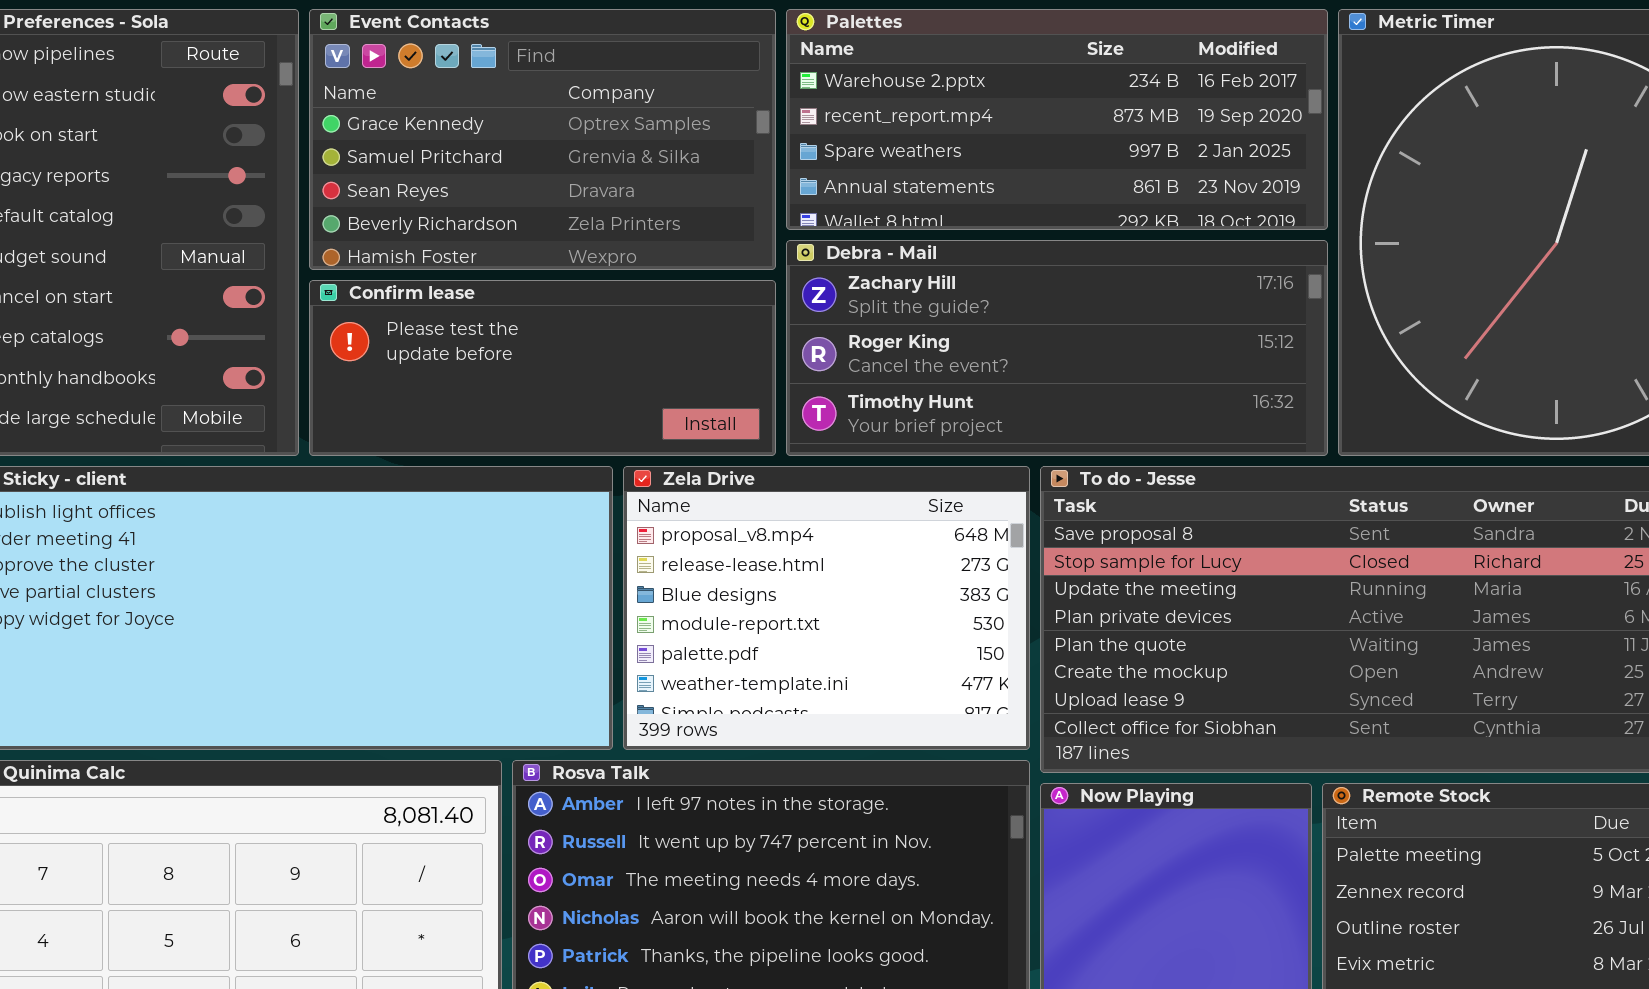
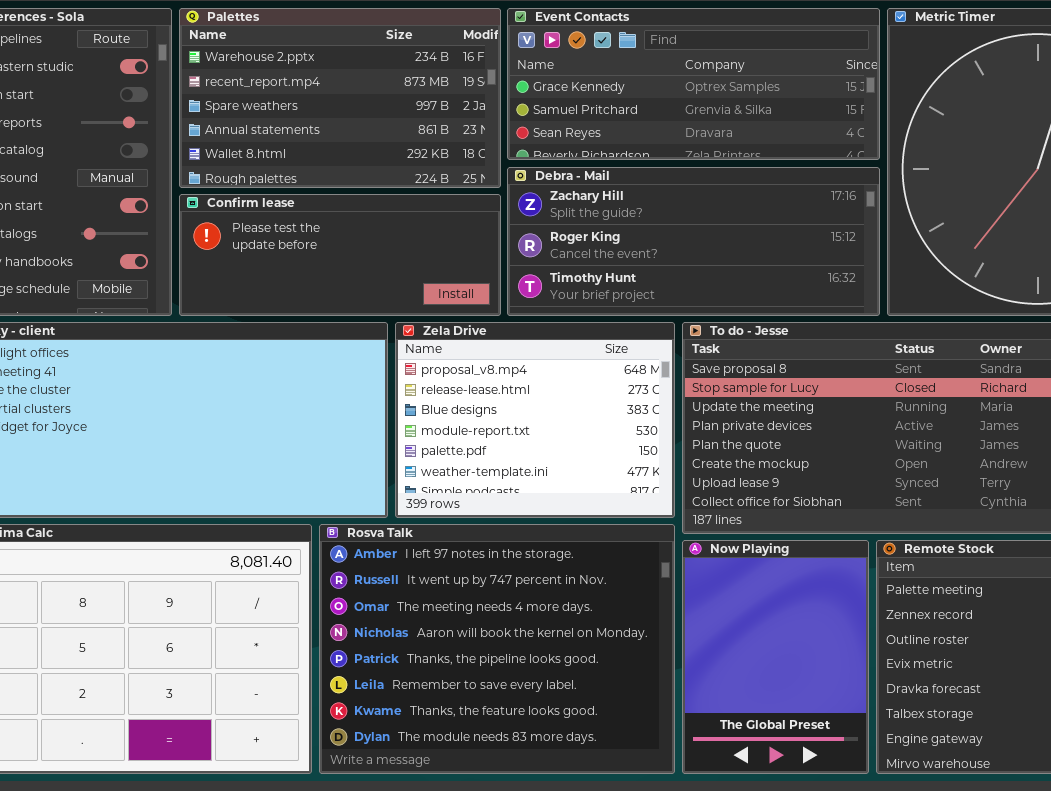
Event Contacts: [309,9,776,270] -> [507,8,880,160], moved, resized
Palettes: [786,9,1328,230] -> [179,8,501,188], moved, resized

